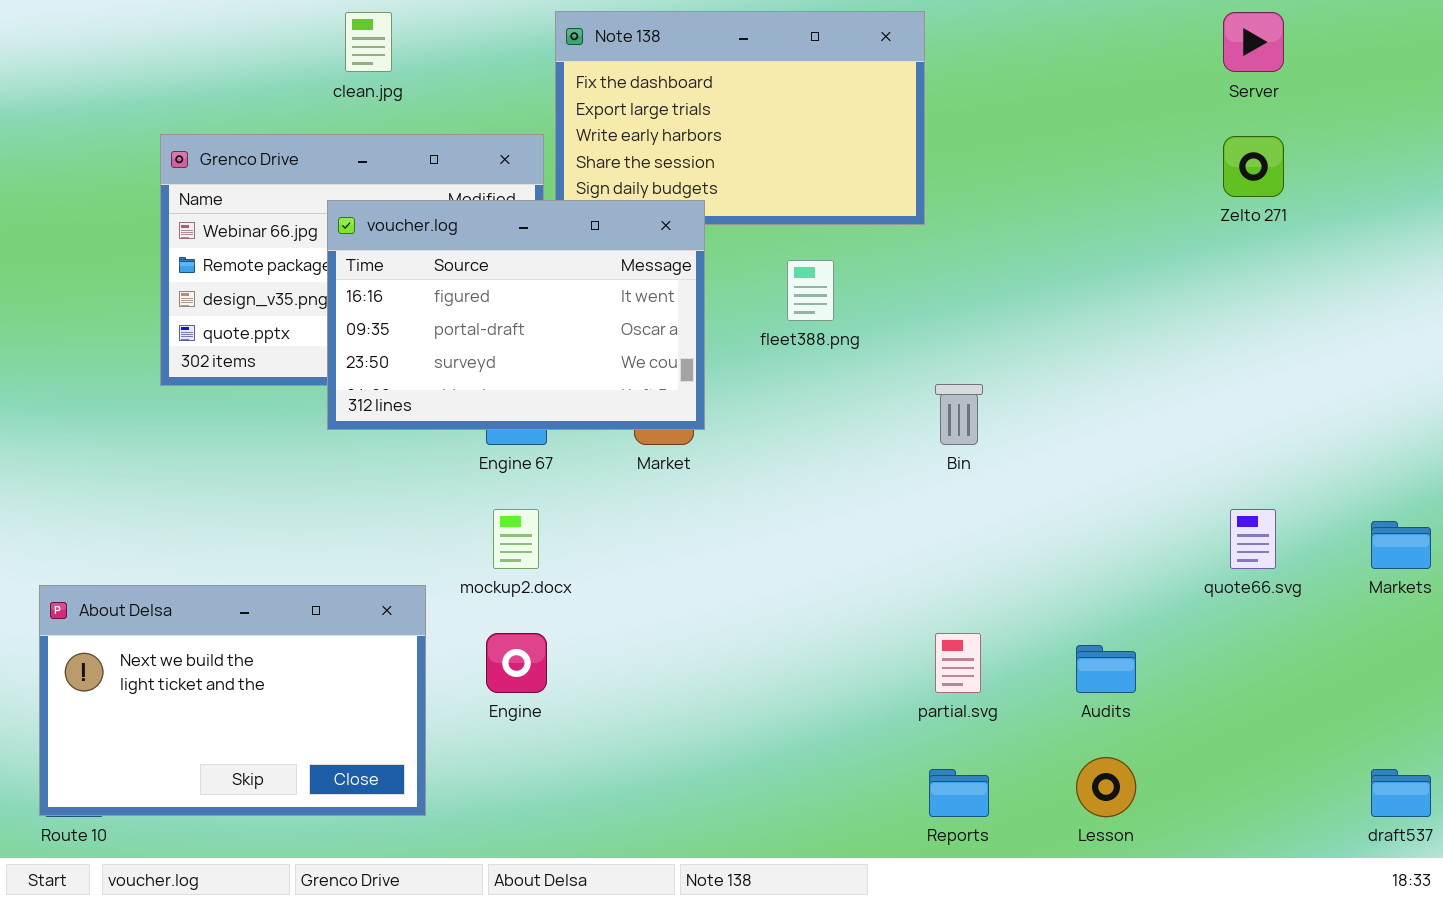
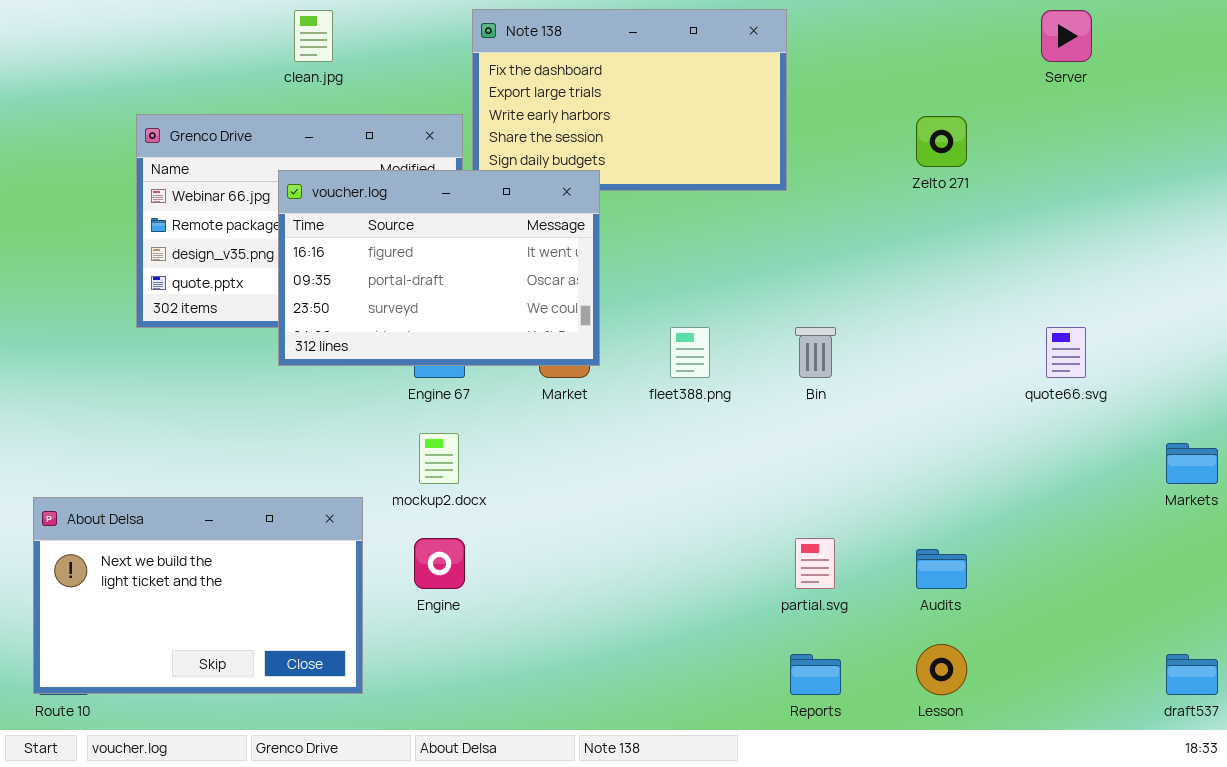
Zelto 271: [1223,136,1284,197] -> [916,116,967,167], moved
fleet388.png: [787,260,834,321] -> [670,327,710,378], moved
quote66.svg: [1230,509,1276,569] -> [1046,327,1086,378], moved

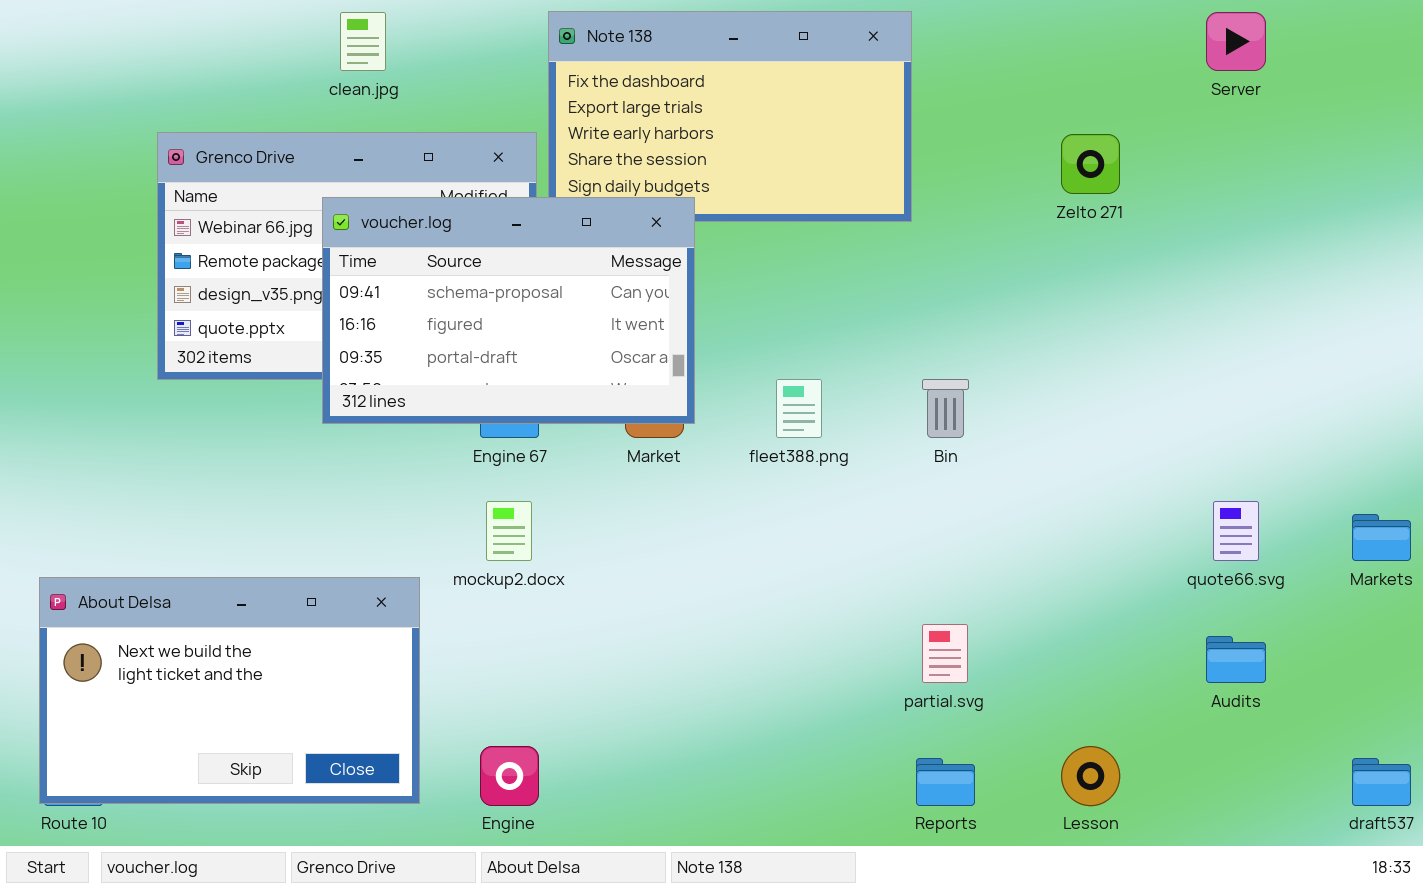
voucher.log: [278,170,600,366] -> [322,197,695,424], scrolled up 1 row
quote66.svg: [1046,327,1086,378] -> [1213,501,1259,561], moved
Engine: [414,538,465,589] -> [480,746,539,806], moved
Audits: [916,549,967,589] -> [1206,636,1266,683], moved

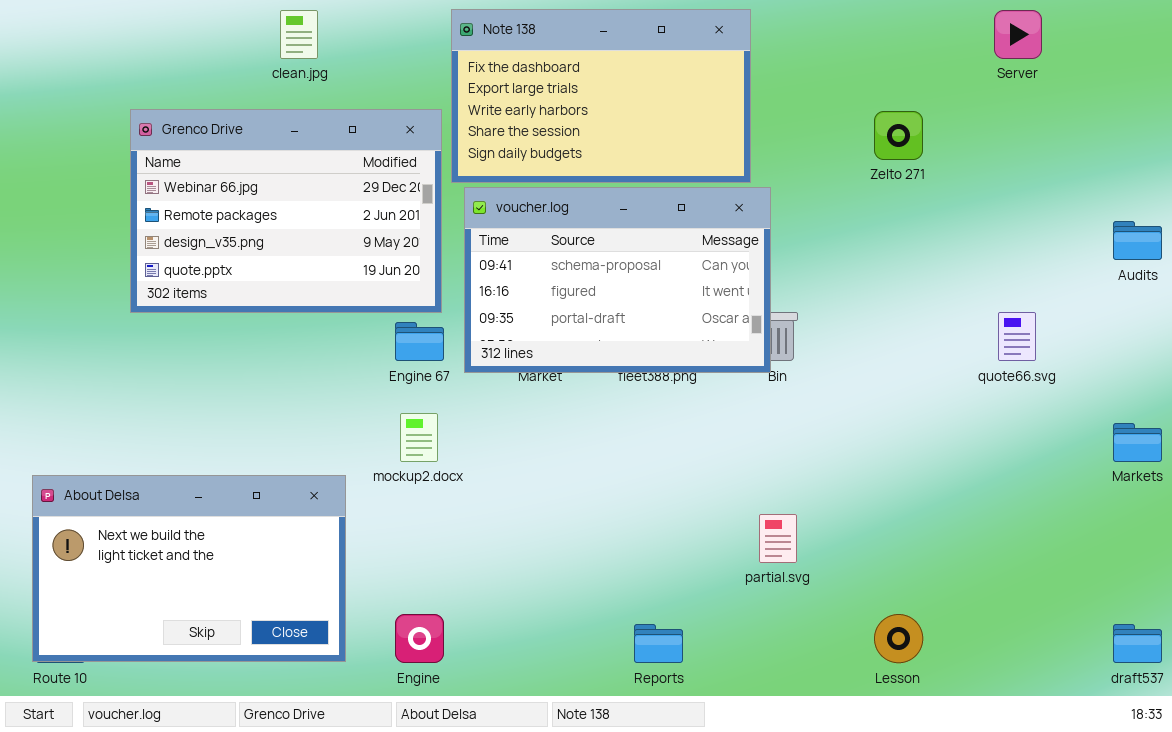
voucher.log: [322,197,695,424] -> [464,187,771,373], moved
quote66.svg: [1213,501,1259,561] -> [998,312,1036,361], moved
Audits: [1206,636,1266,683] -> [1113,221,1162,260], moved
Reports: [916,758,975,806] -> [634,624,683,663], moved

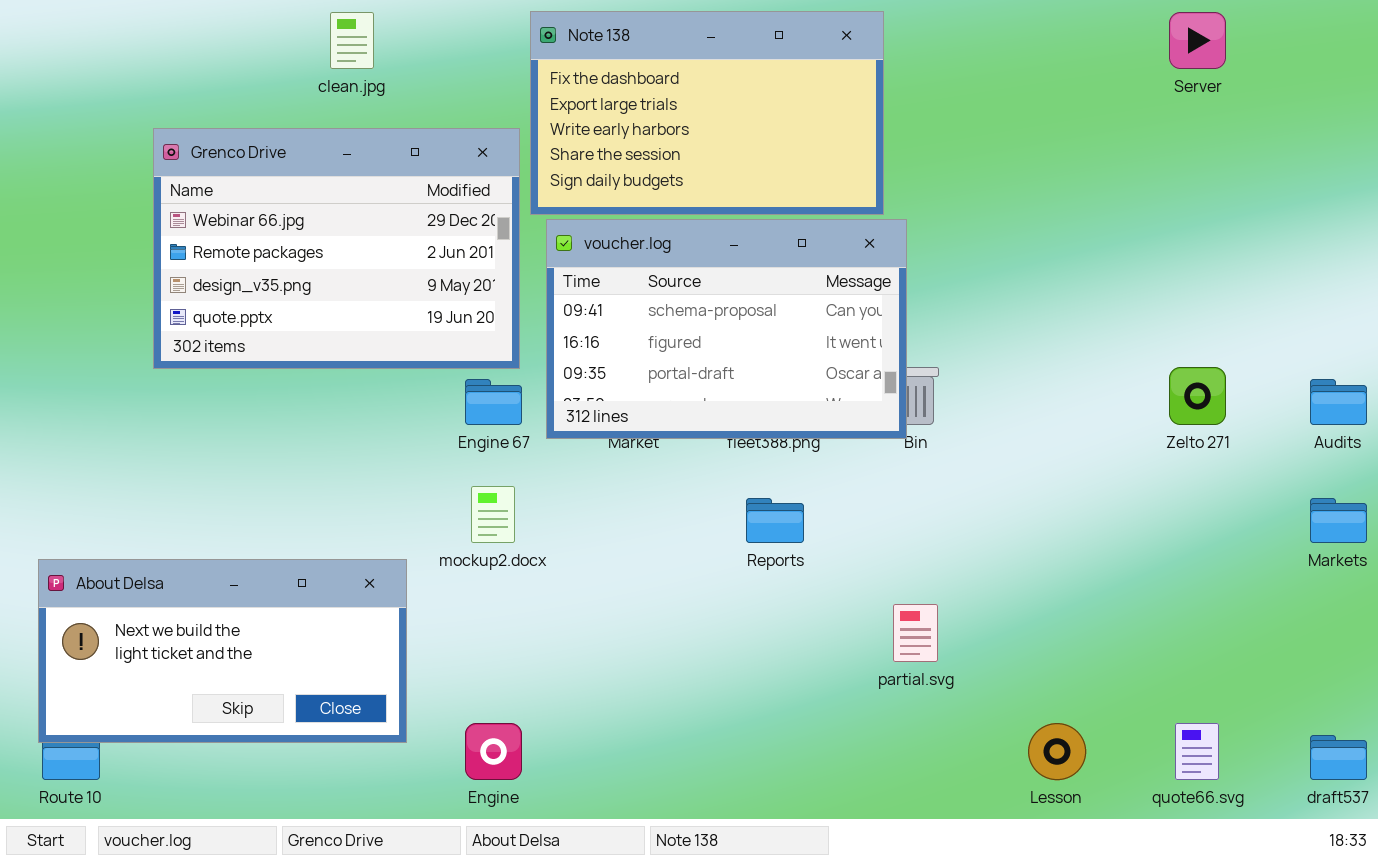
Zelto 271: [874,111,923,160] -> [1169,367,1226,425], moved
Audits: [1113,221,1162,260] -> [1310,379,1367,425], moved
quote66.svg: [998,312,1036,361] -> [1175,723,1219,780], moved
About Delsa: [32,475,346,662] -> [38,559,407,743], resized
Reports: [634,624,683,663] -> [746,498,804,543], moved

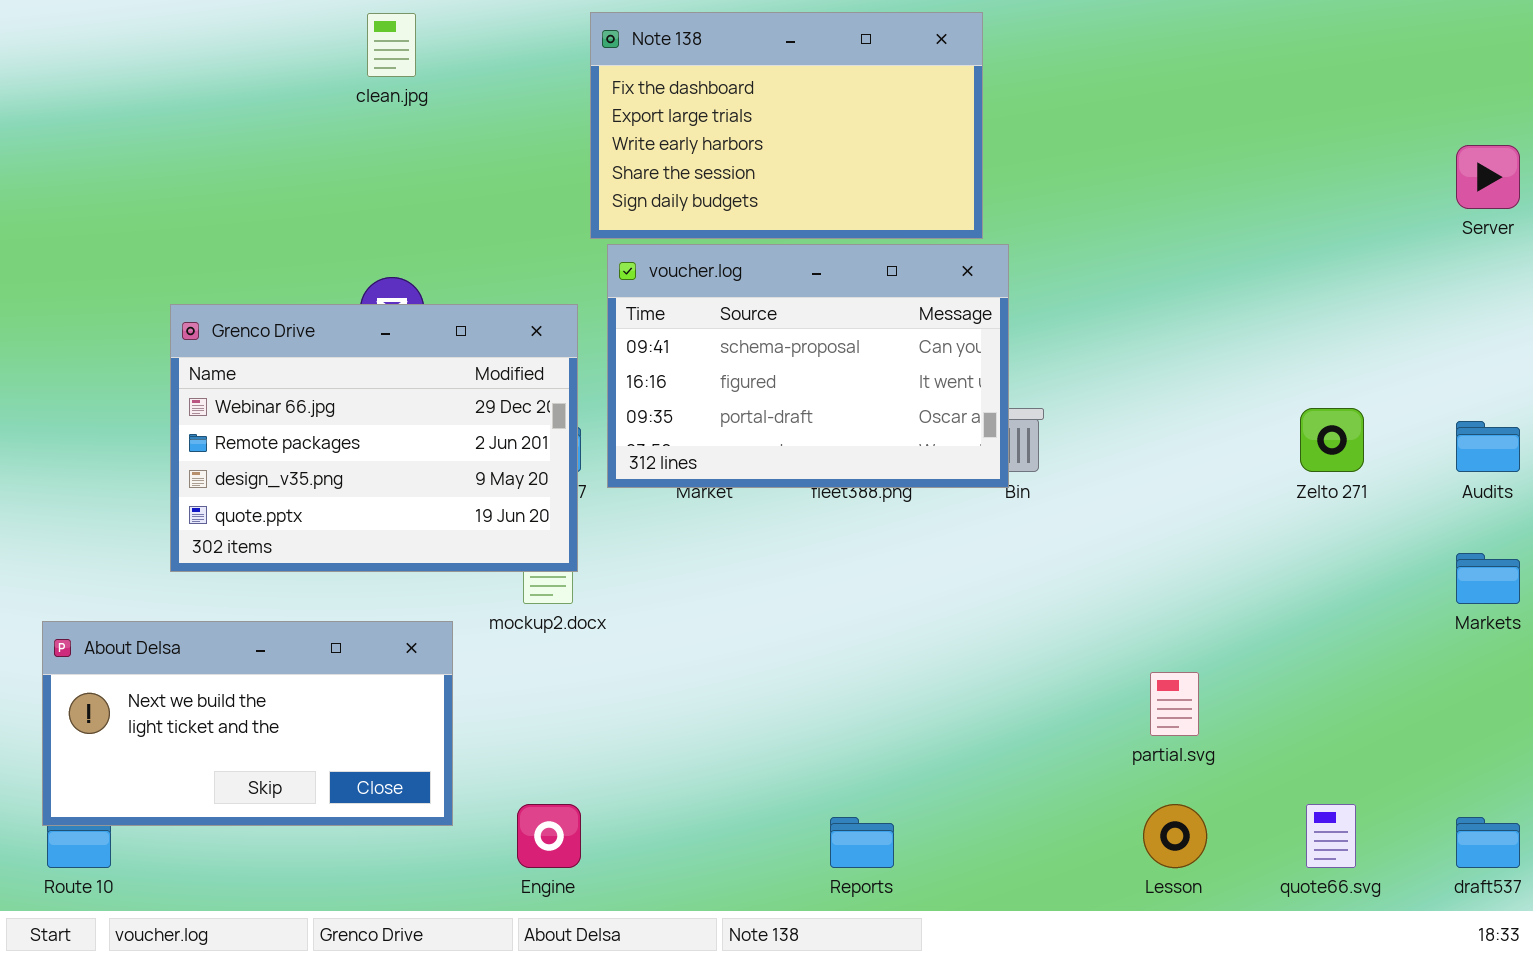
Server: [1169,12,1226,69] -> [1456,145,1520,209], moved
Grenco Drive: [153,128,520,369] -> [170,304,578,572], moved
Reports: [746,498,804,543] -> [830,817,894,868], moved
partial.svg: [893,604,938,662] -> [1150,672,1199,736], moved

